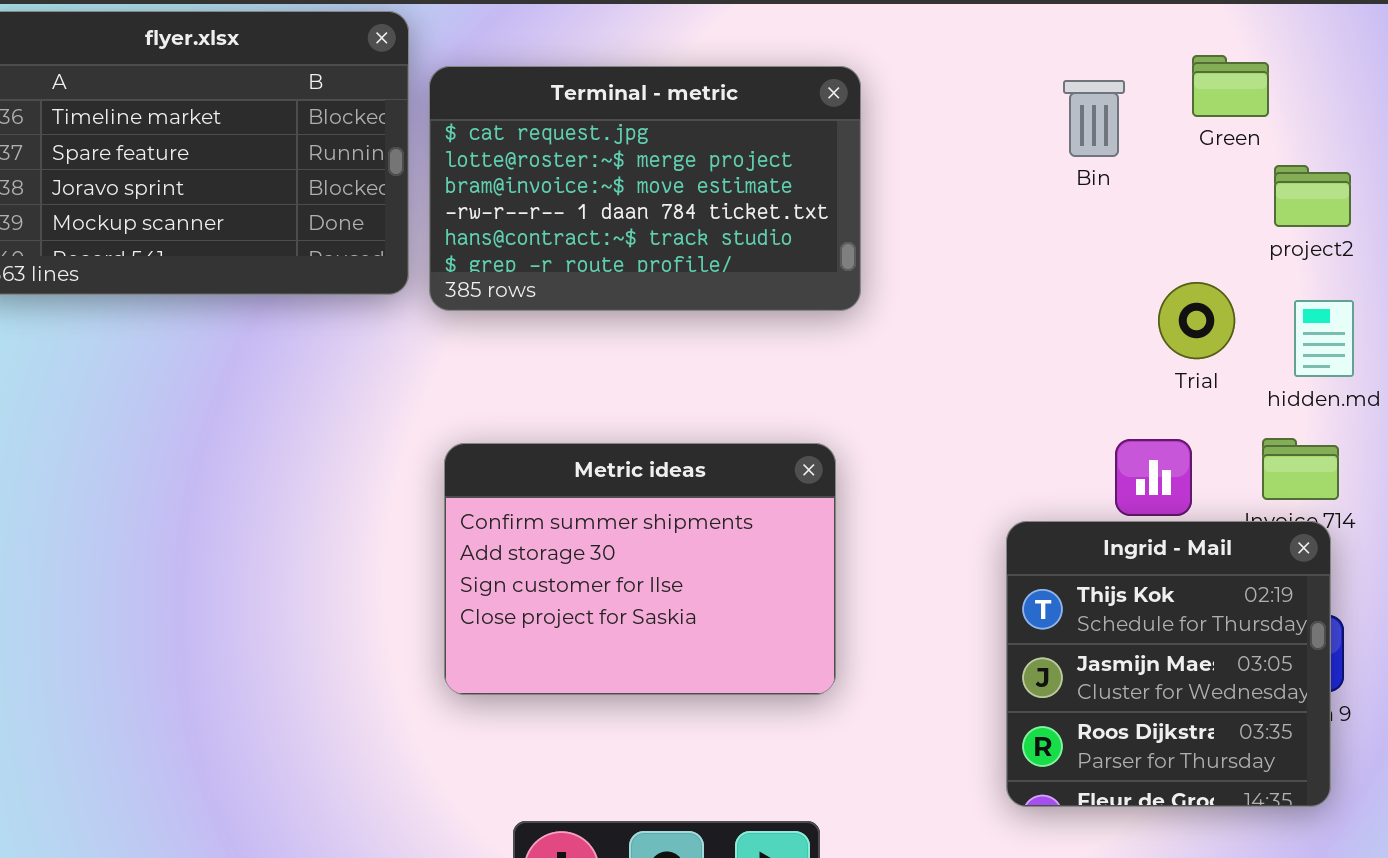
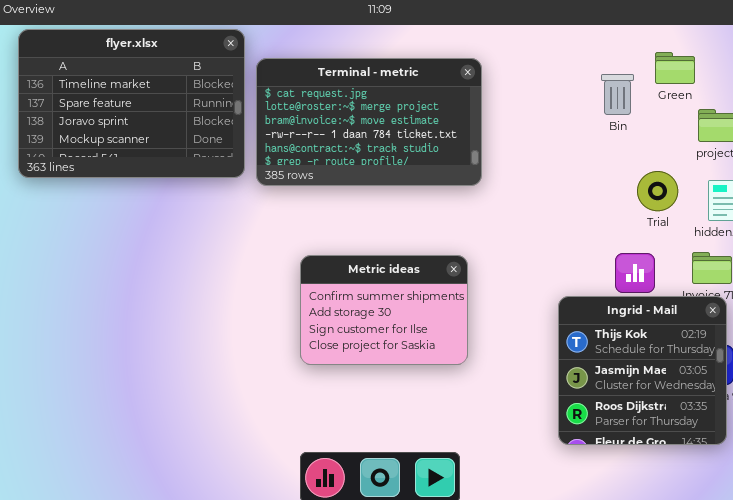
Bin: [1063,80,1125,157] -> [601,74,634,115], moved
Metric ideas: [444,443,836,695] -> [300,255,468,365], resized

